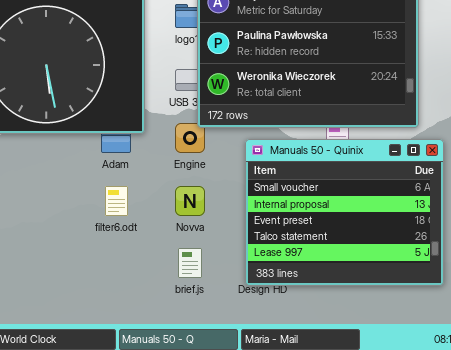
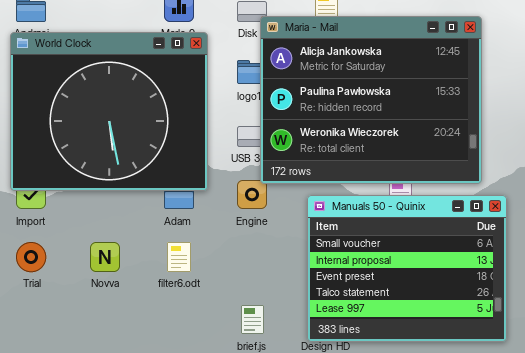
Novva: [175,186,205,216] -> [90,242,120,272], moved

